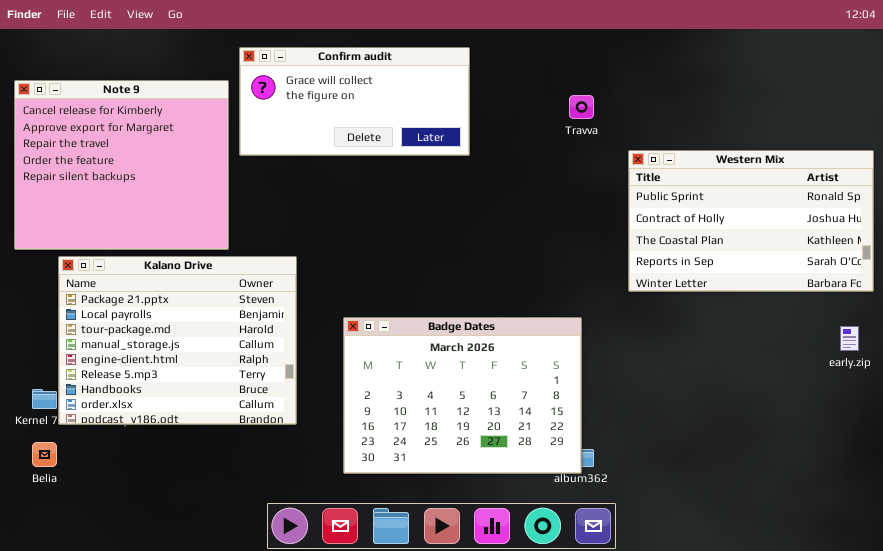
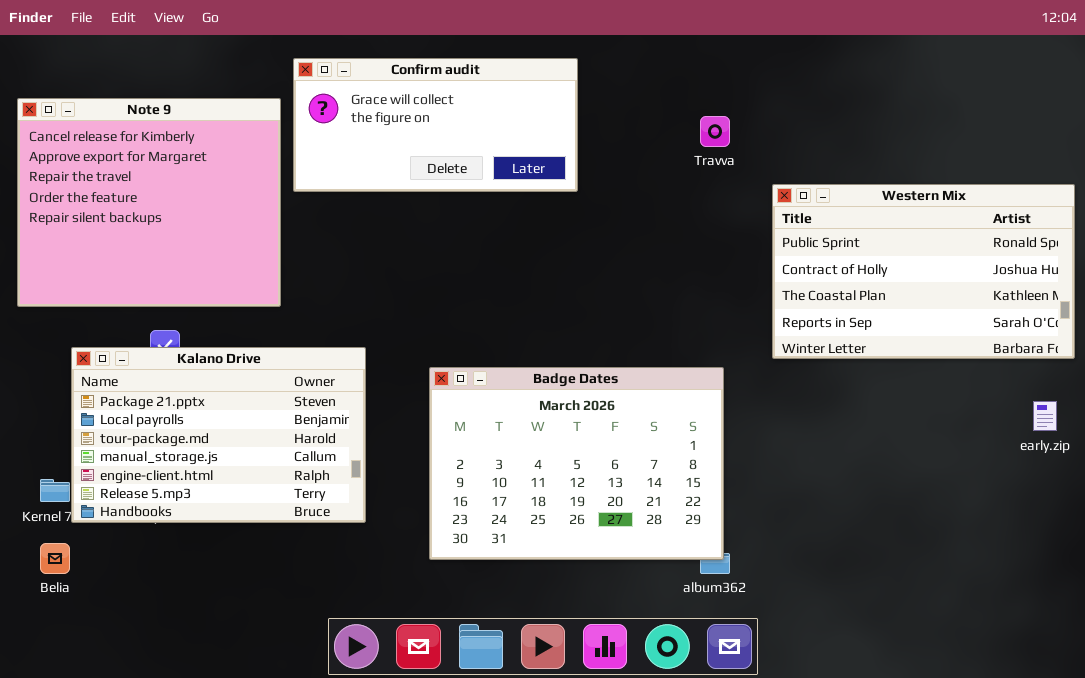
Kalano Drive: [58,256,297,425] -> [71,347,366,523], resized
Badge Dates: [343,317,582,474] -> [429,367,724,560], moved

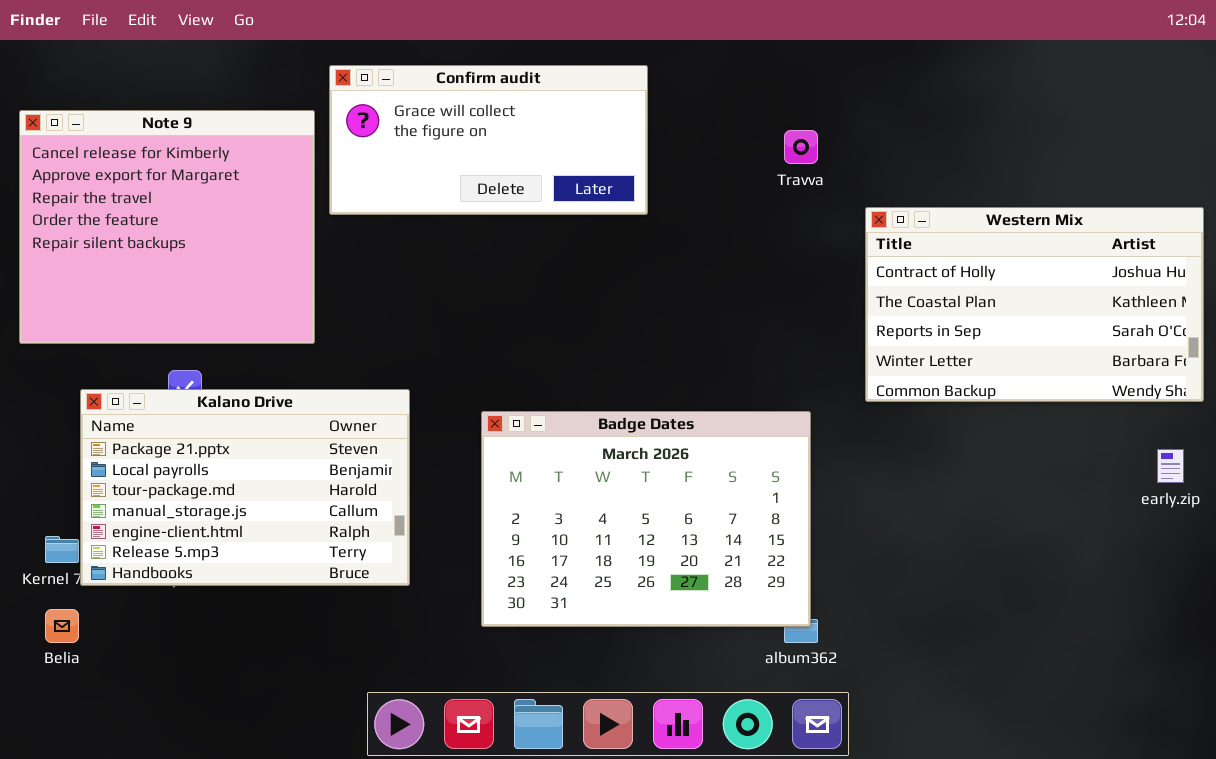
Western Mix: [772,184,1075,359] -> [865,207,1204,402], scrolled down 1 row

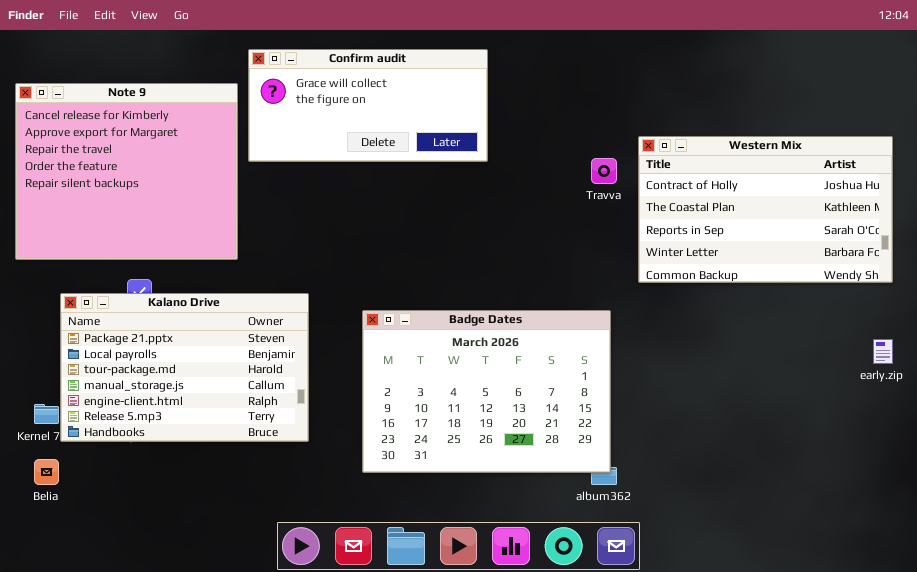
Travva: [784,130,818,164] -> [591,158,617,184], moved
Western Mix: [865,207,1204,402] -> [638,136,893,283], moved

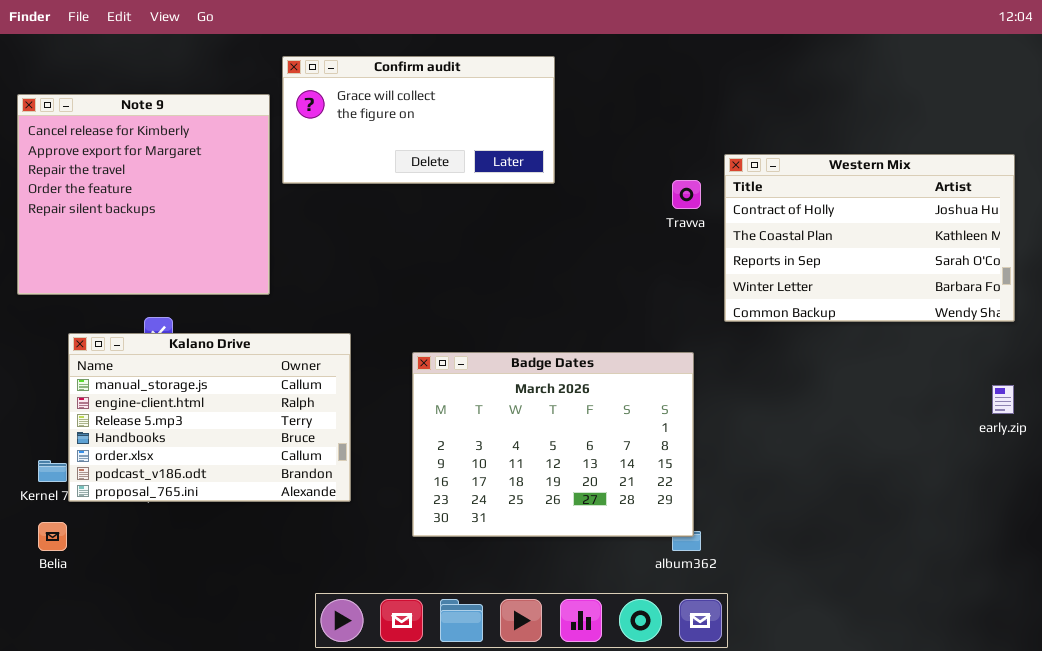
Kalano Drive: [60,293,309,442] -> [68,333,351,502], scrolled down 3 rows

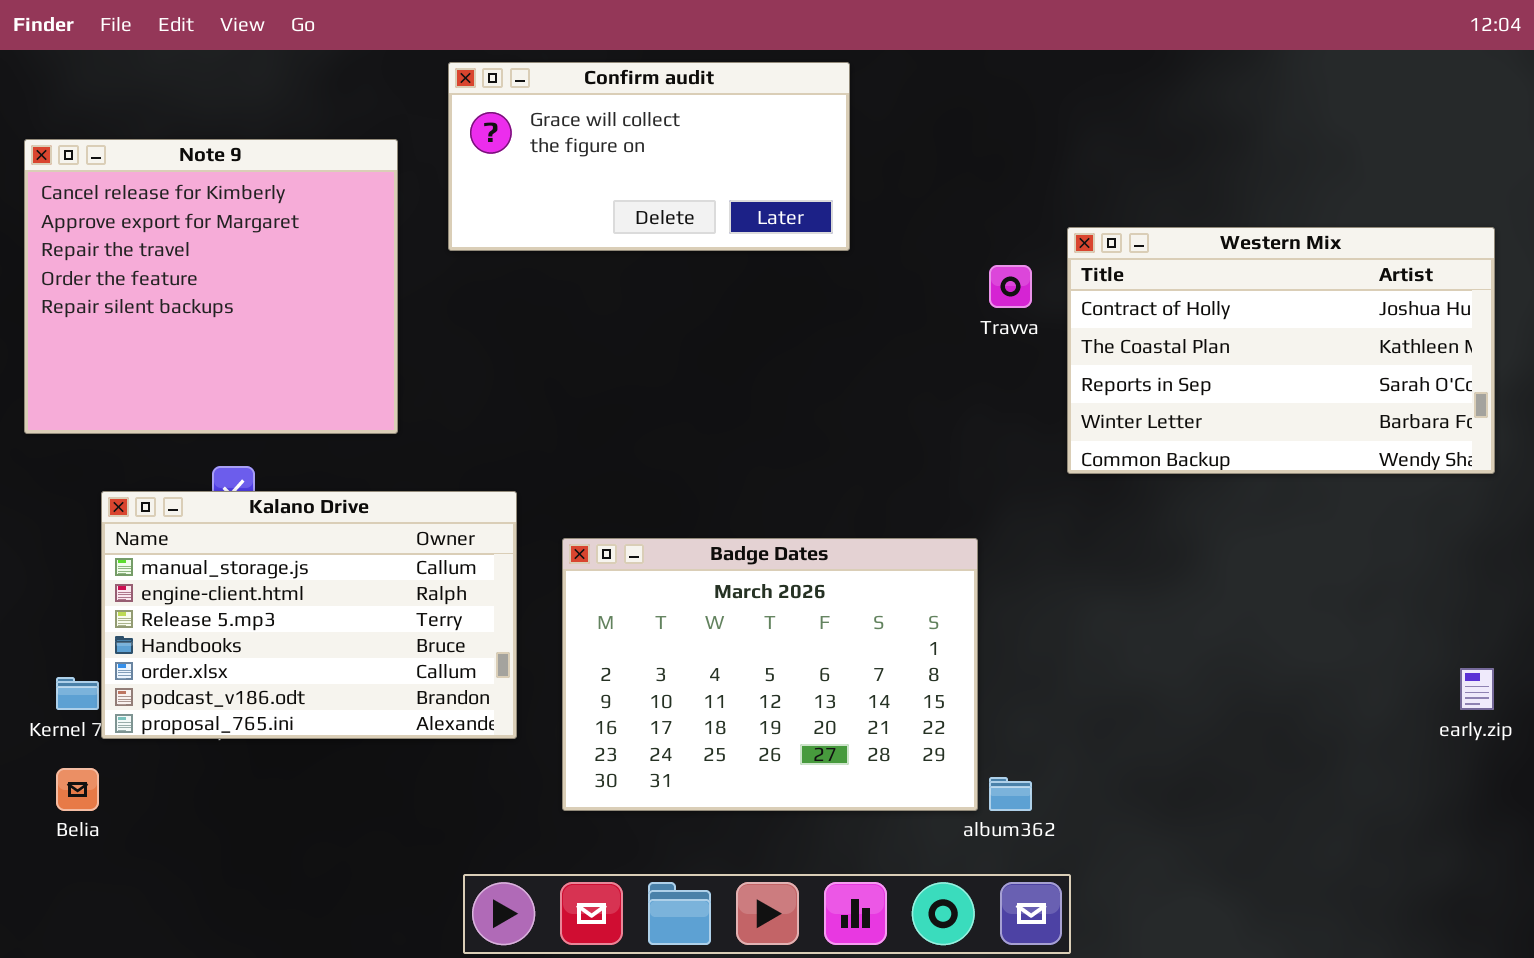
Confirm audit: [282,56,555,184] -> [448,62,850,251], moved
Badge Dates: [412,352,694,537] -> [562,538,978,811], moved
early.zip: [992,385,1014,414] -> [1460,668,1494,710], moved

